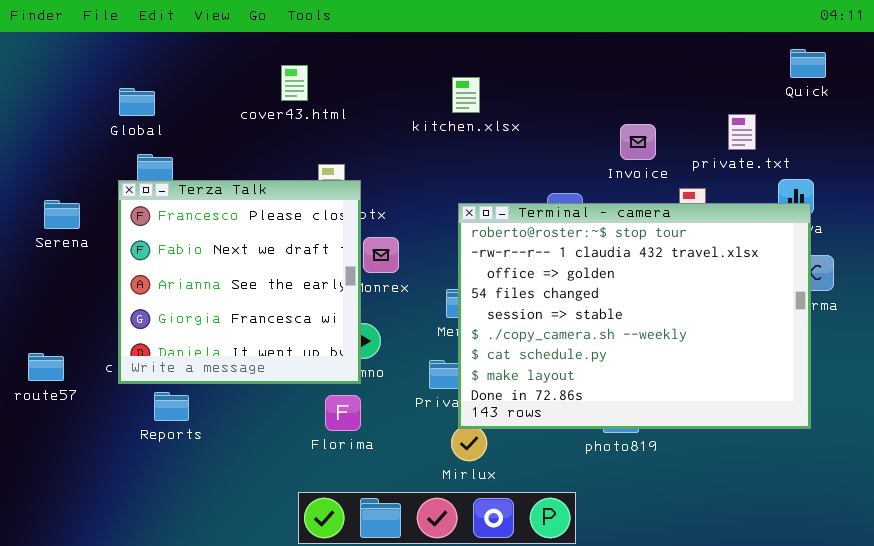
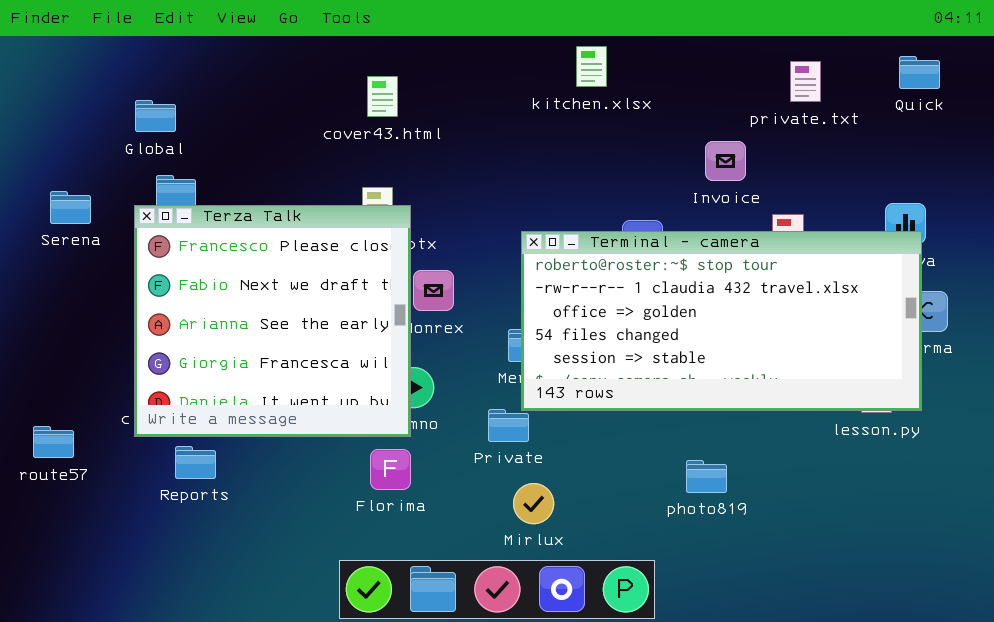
cover43.html: [281,65,308,101] -> [367,76,398,117], moved
kitchen.xlsx: [452,77,480,113] -> [576,46,607,87], moved
private.txt: [728,114,756,150] -> [790,61,821,102], moved
Serena: [44,200,80,229] -> [50,191,91,224], moved
Terminal - camera: [458,203,811,429] -> [521,231,922,411], resized
route57: [28,353,64,381] -> [33,426,74,458], moved

